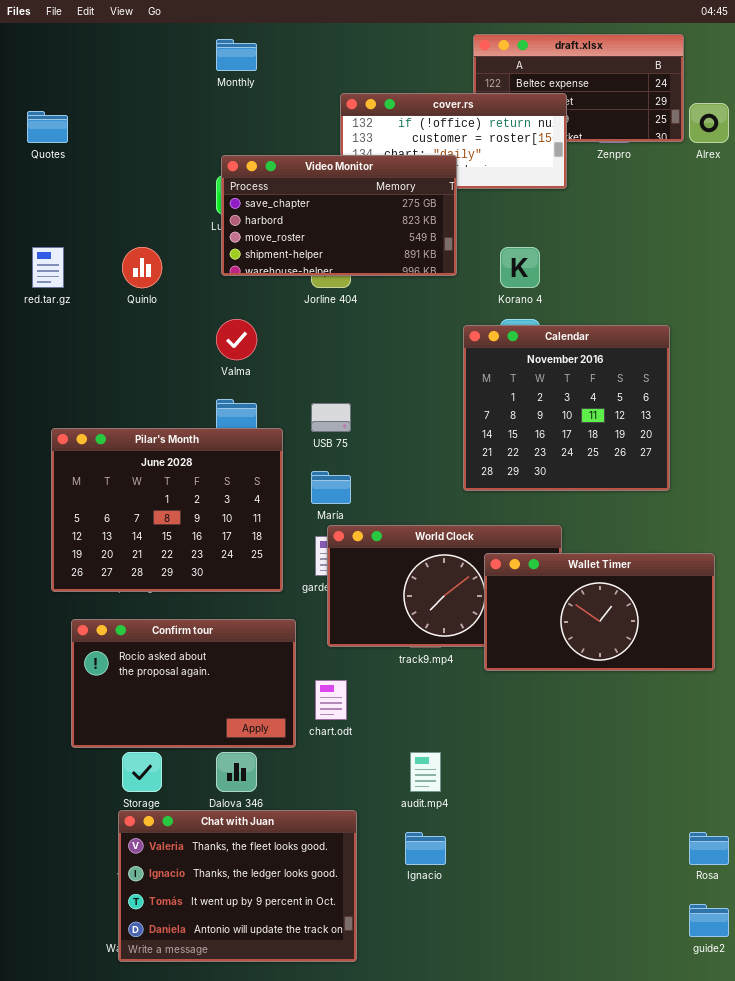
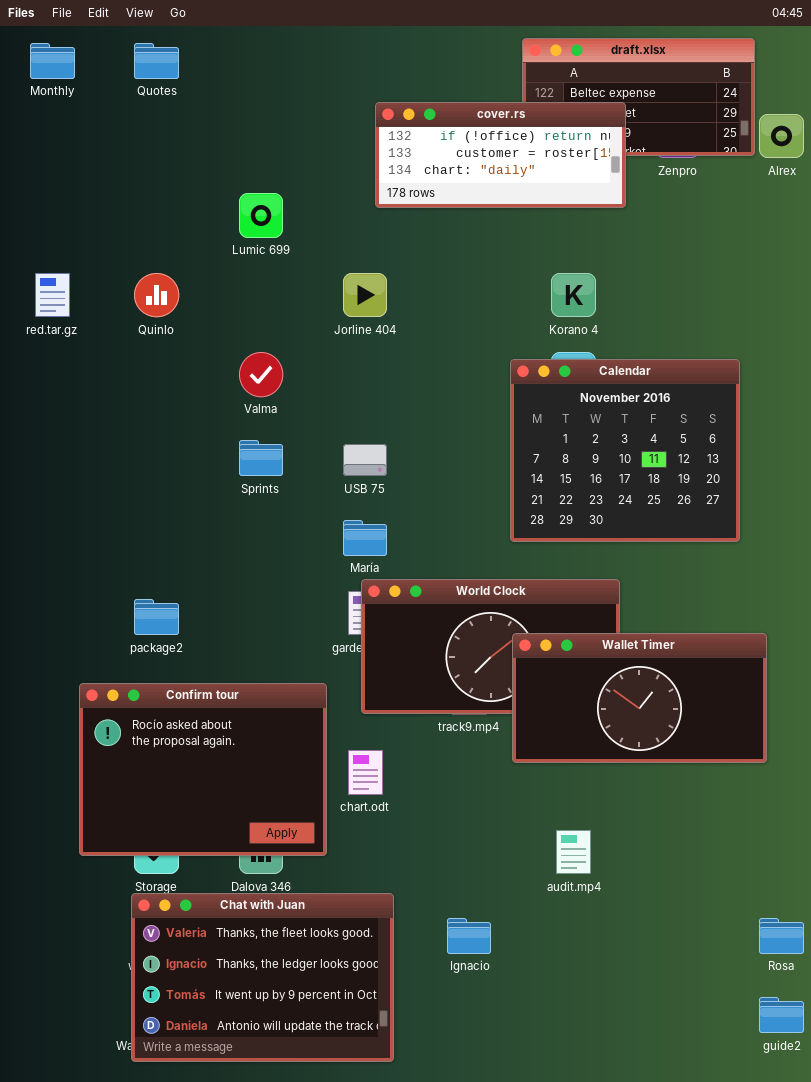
Monthly: [216,39,257,71] -> [30,43,75,79], moved
Quotes: [27,111,68,143] -> [134,43,179,79], moved
Video Monitor: [221,155,457,276] -> none, closed
Pilar's Month: [51,428,283,592] -> none, closed
Wallet Timer: [484,553,715,671] -> [512,633,767,763], moved
Confirm tour: [71,619,296,748] -> [79,683,327,856], resized
audit.mp4: [410,752,441,792] -> [556,830,591,874], moved

